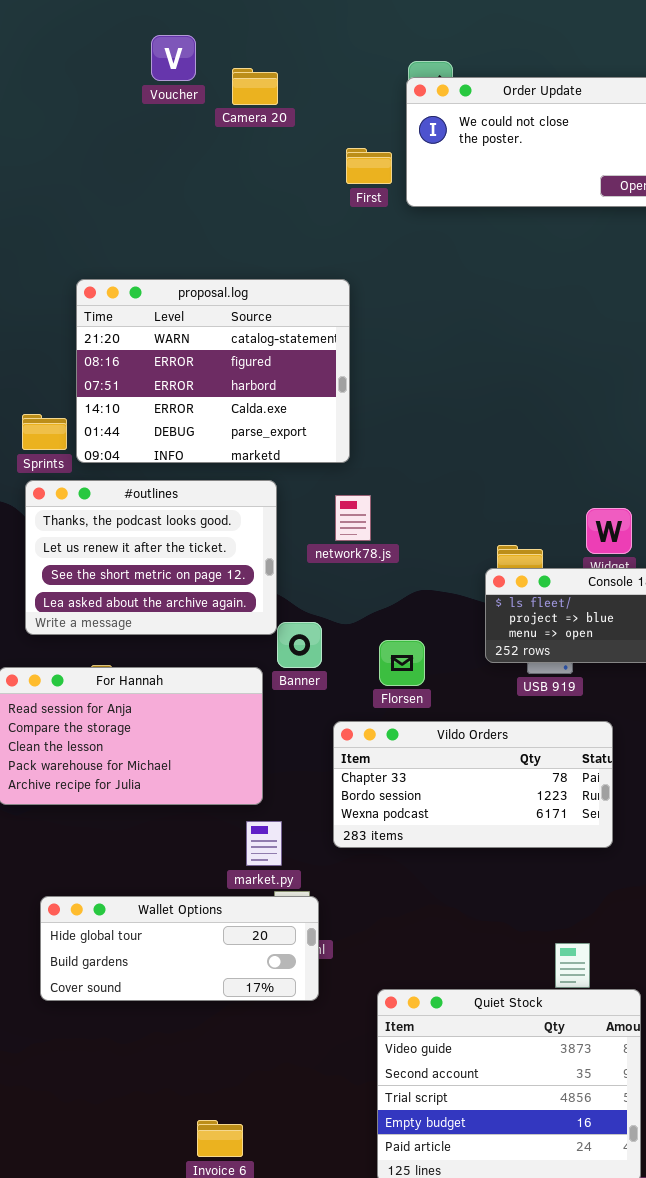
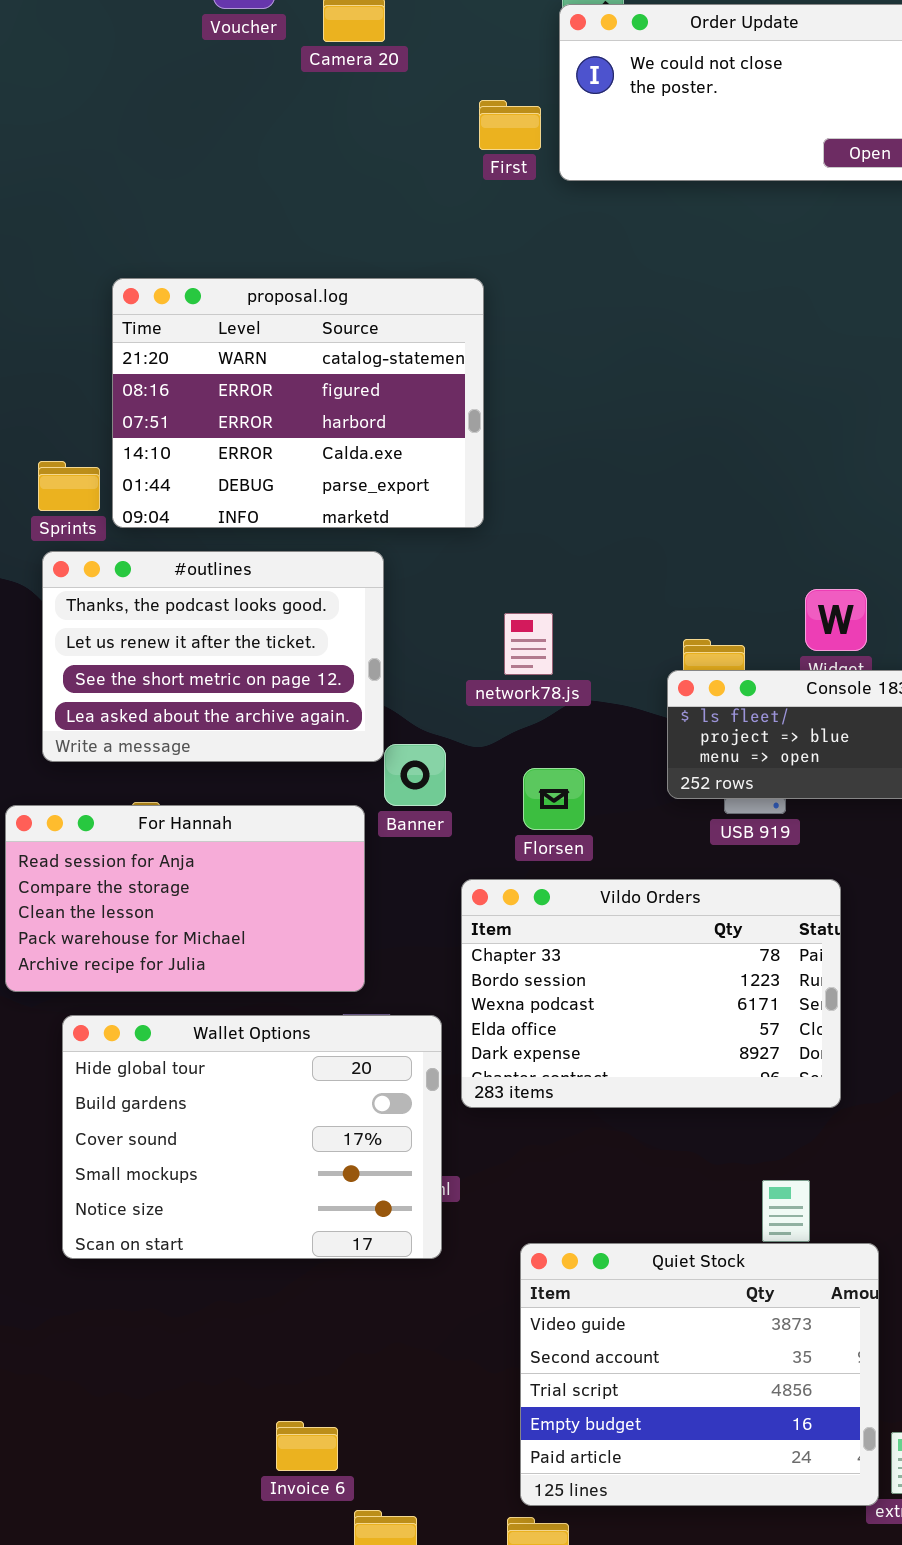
network78.js: [335,495,371,541] -> [504,613,553,675], moved
Vildo Orders: [333,721,613,848] -> [461,879,841,1108], resized
Wallet Options: [40,896,319,1001] -> [62,1015,442,1259], resized

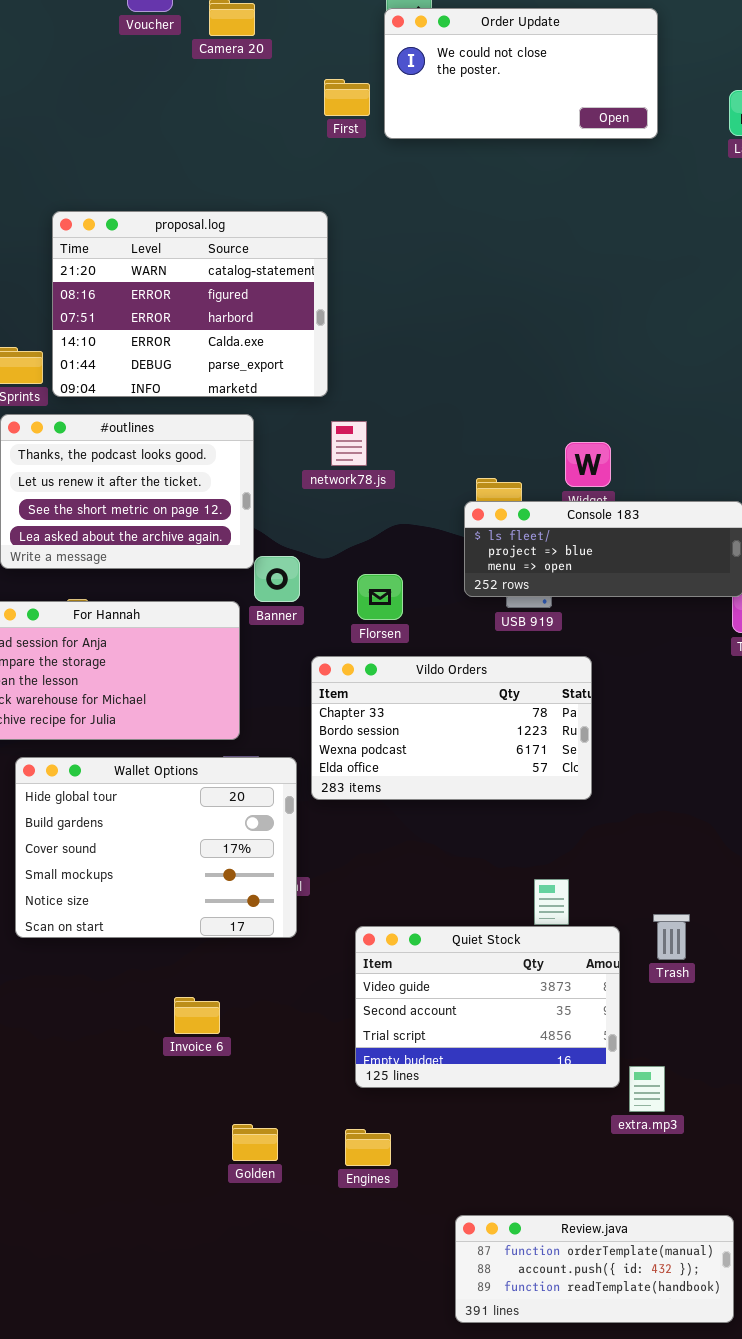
network78.js: [504,613,553,675] -> [331,421,367,466], moved
Vildo Orders: [461,879,841,1108] -> [311,656,592,800], resized
Quiet Stock: [520,1243,879,1506] -> [355,926,620,1088], resized
Invoice 6: [276,1421,338,1471] -> [174,997,220,1034], moved

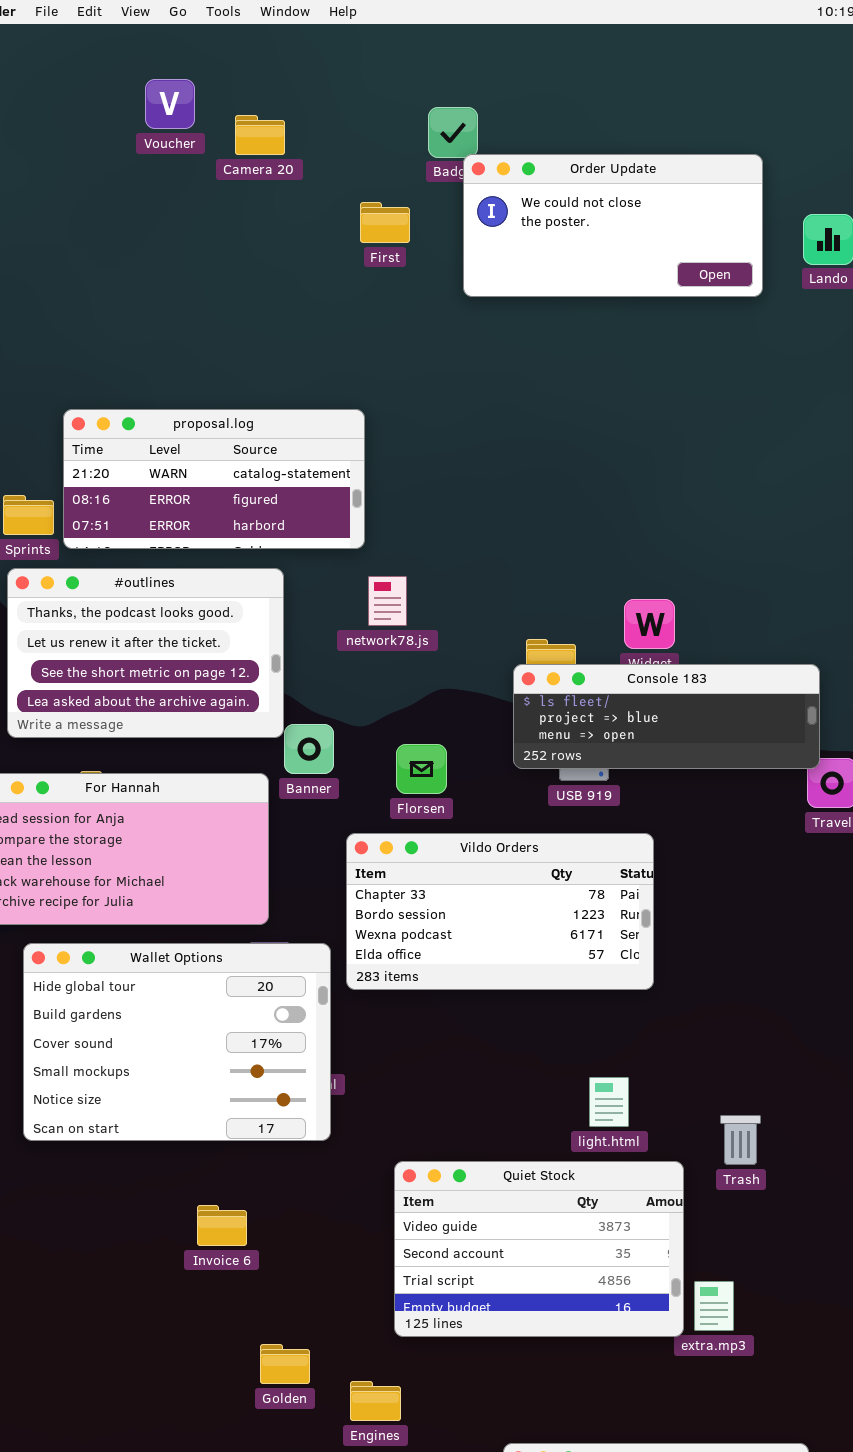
Order Update: [384,8,658,139] -> [463,154,763,297], moved
proposal.log: [52,211,328,397] -> [63,409,365,549], resized
Quiet Stock: [355,926,620,1088] -> [394,1161,684,1337], moved
Engines: [345,1129,391,1166] -> [350,1381,401,1421], moved

